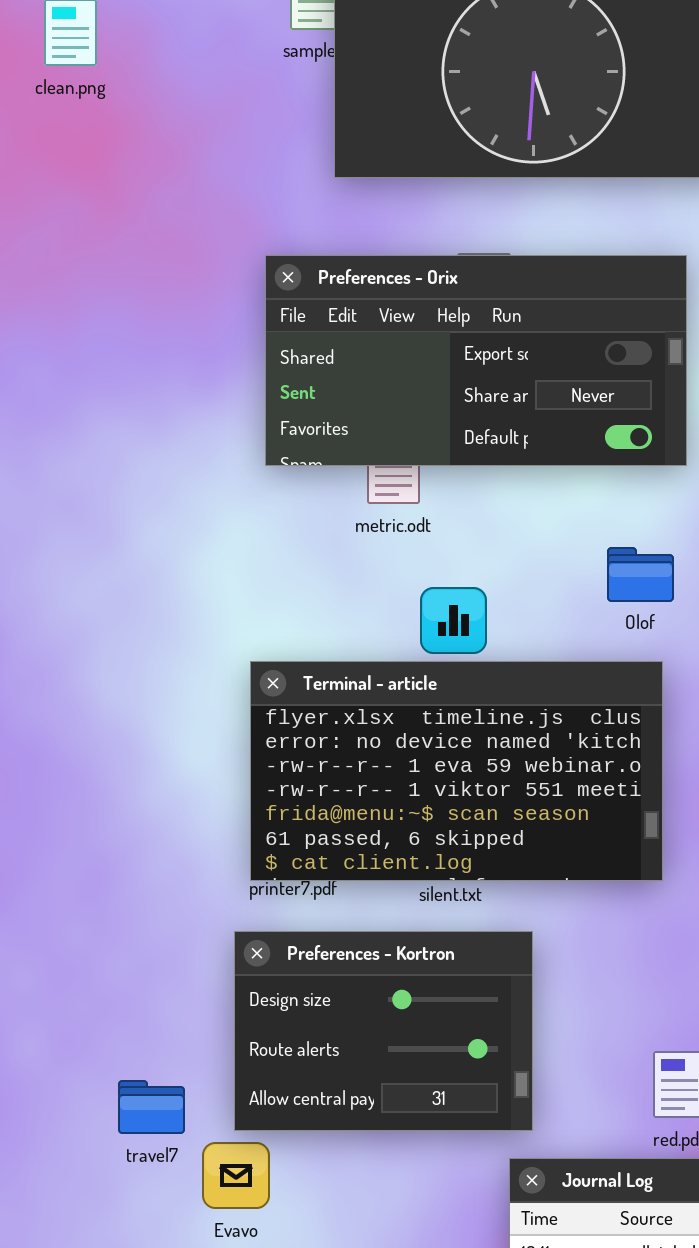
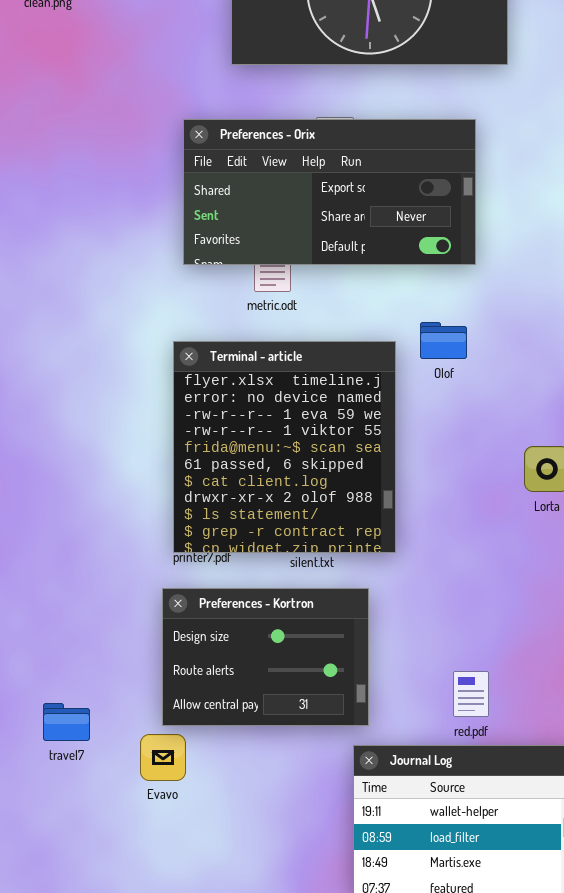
Terminal - article: [250,661,663,881] -> [173,341,396,553], resized
travel7: [118,1080,185,1134] -> [43,703,90,741], moved

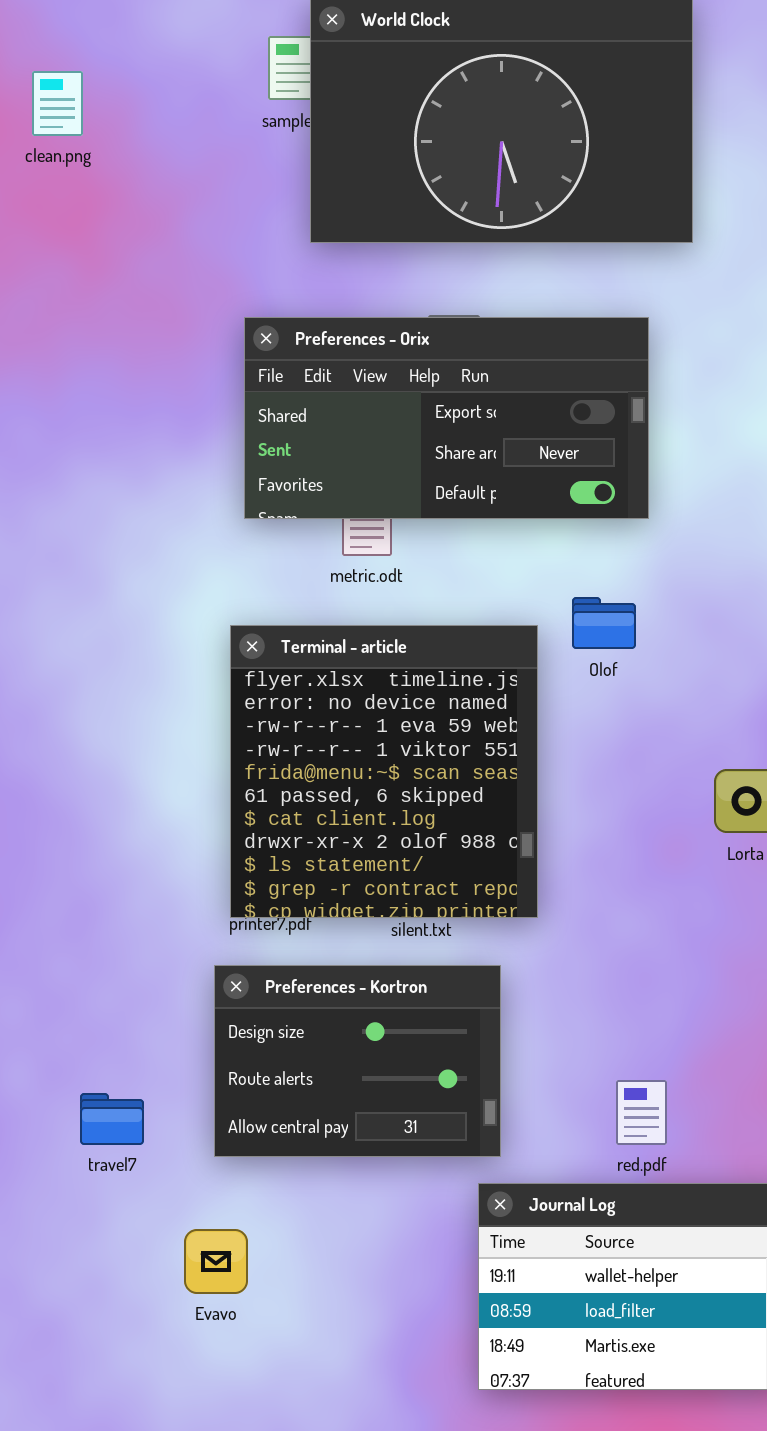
travel7: [43,703,90,741] -> [80,1093,144,1145], moved
Evavo: [140,734,186,781] -> [184,1229,248,1294], moved

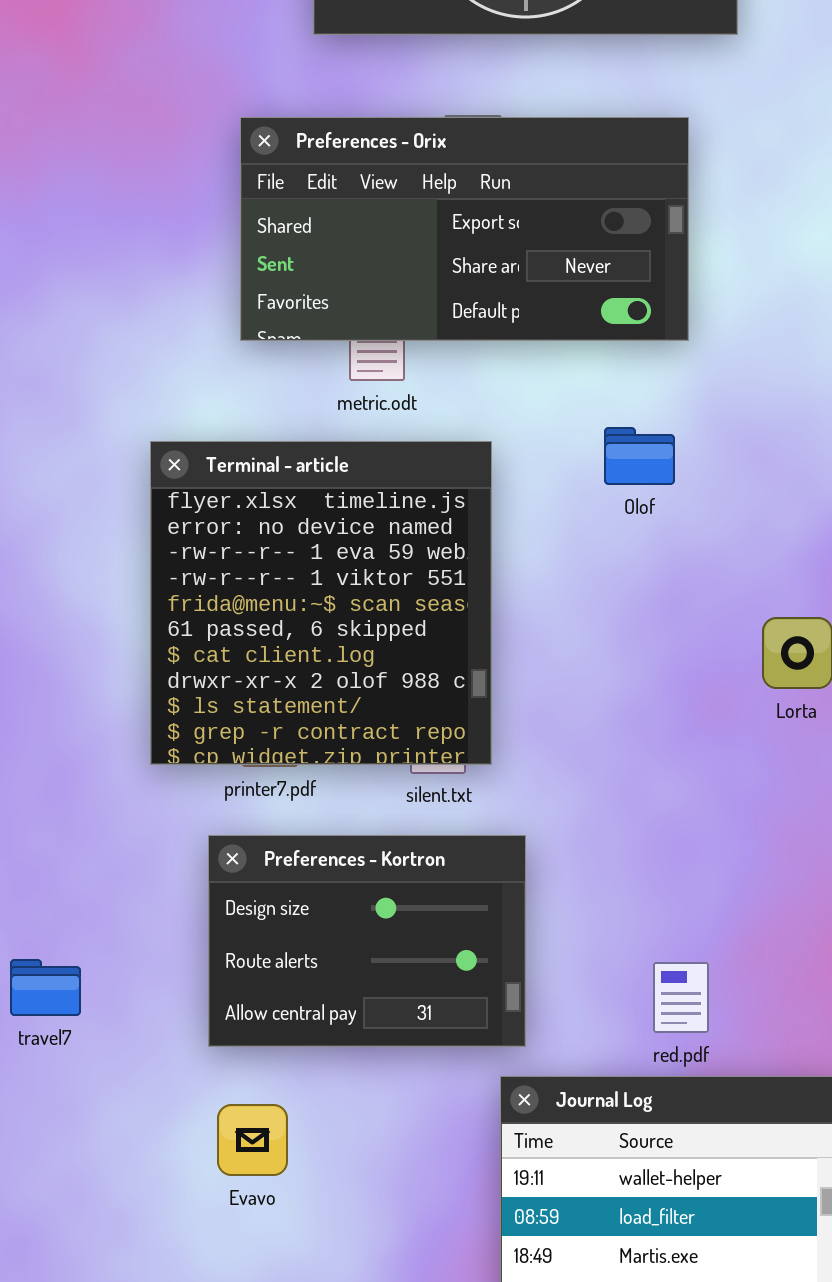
Terminal - article: [230,625,538,918] -> [150,441,492,765], moved
travel7: [80,1093,144,1145] -> [10,959,81,1016], moved
Evavo: [184,1229,248,1294] -> [217,1104,288,1176], moved

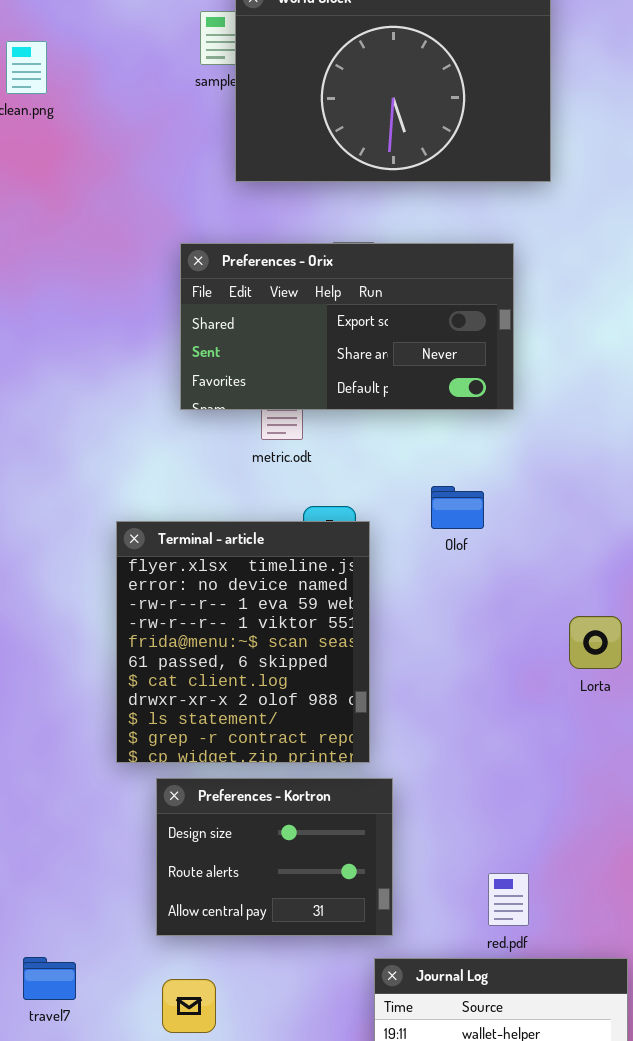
Olof: [604,427,675,485] -> [431,486,484,529], moved
Terminal - article: [150,441,492,765] -> [116,521,370,763], moved
travel7: [10,959,81,1016] -> [23,957,76,1000], moved

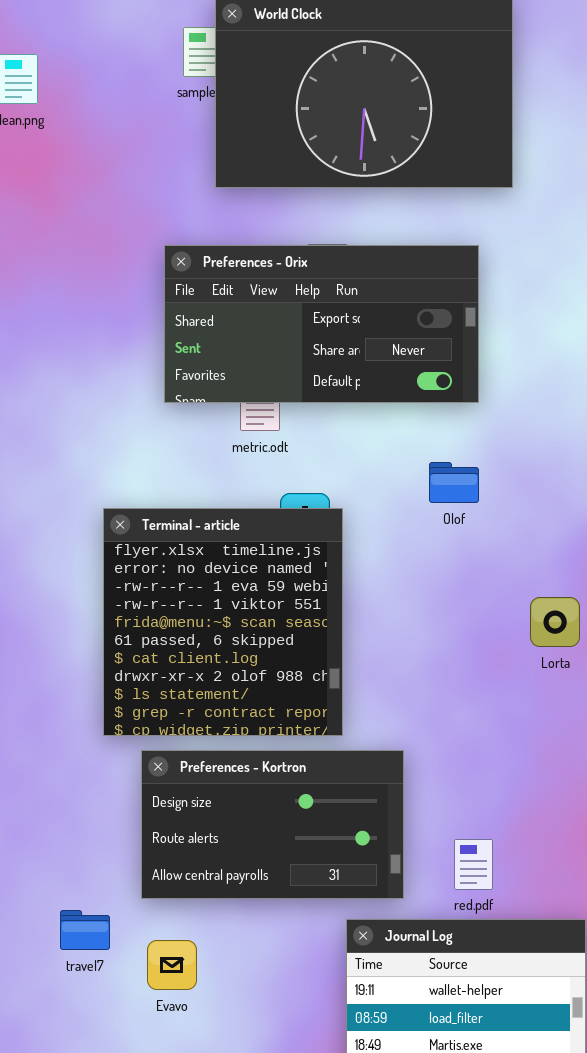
Olof: [431,486,484,529] -> [429,462,479,503], moved
Preferences - Kortron: [156,778,393,936] -> [141,750,404,899], resized
travel7: [23,957,76,1000] -> [60,910,110,950], moved

